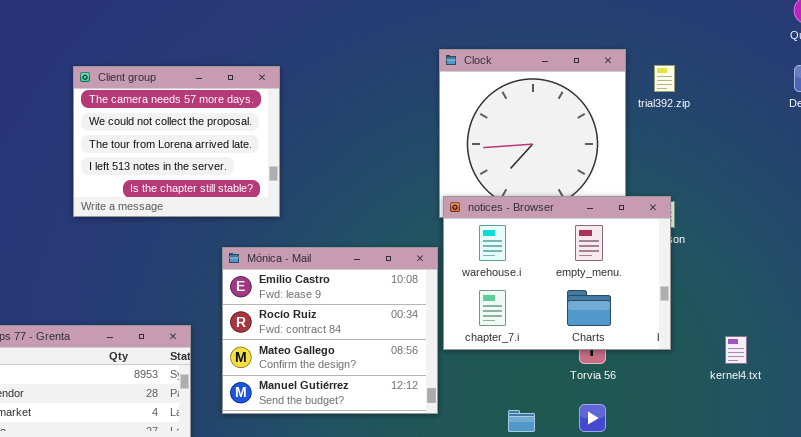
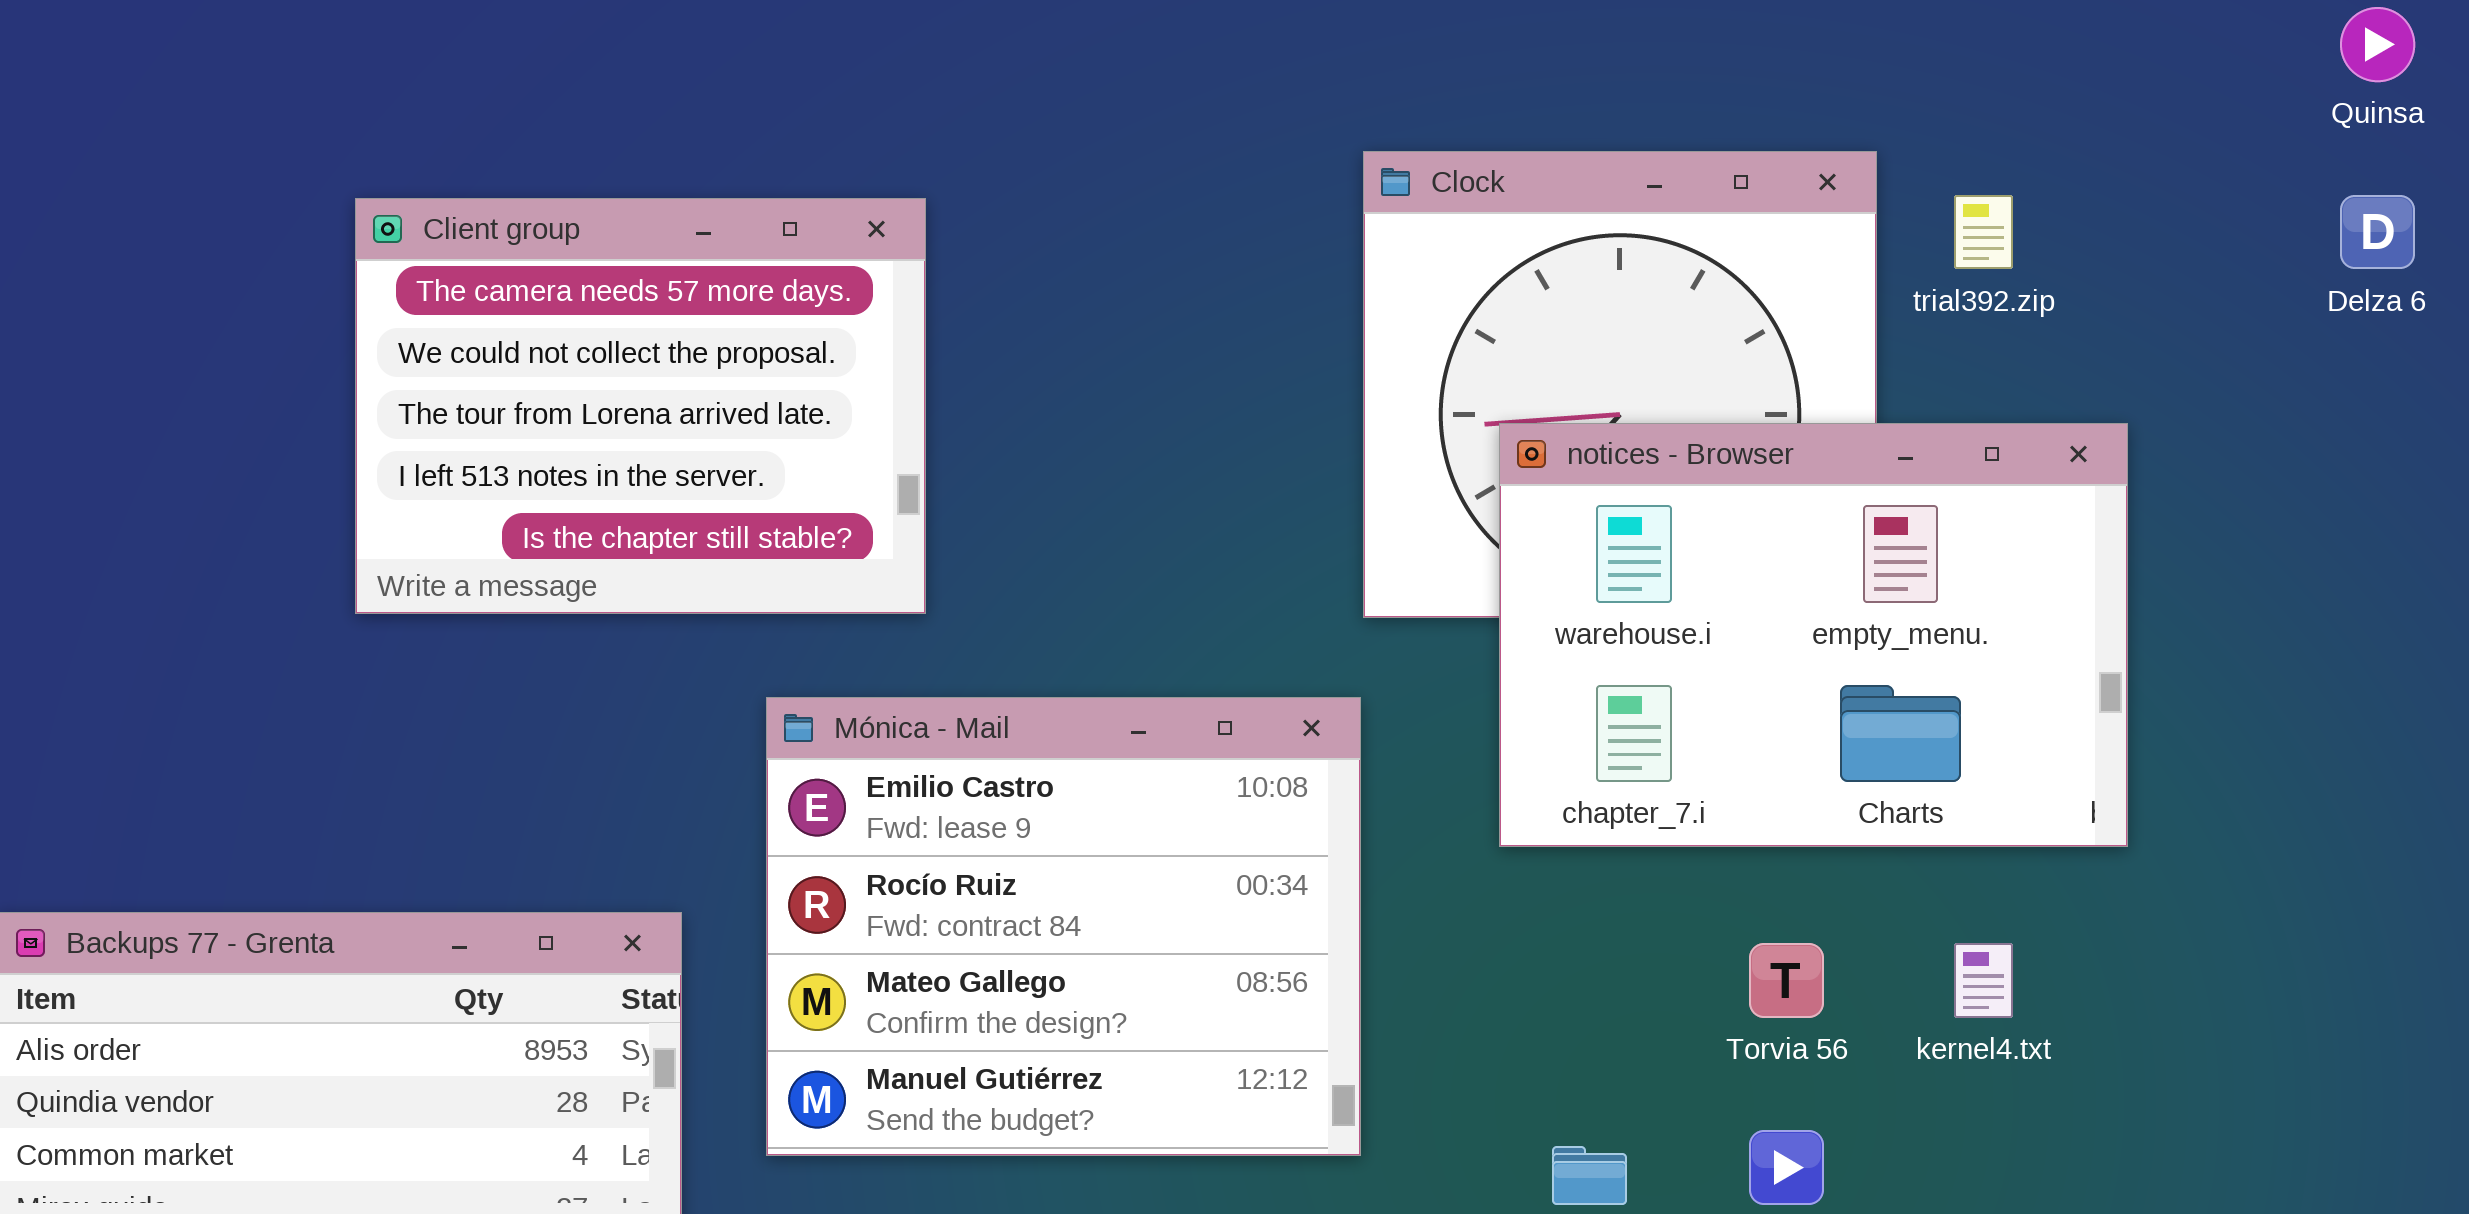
notices - Browser: [443,196,671,350] -> [1499,423,2128,847], moved
kernel4.txt: [725,336,747,364] -> [1954,943,2013,1018], moved

